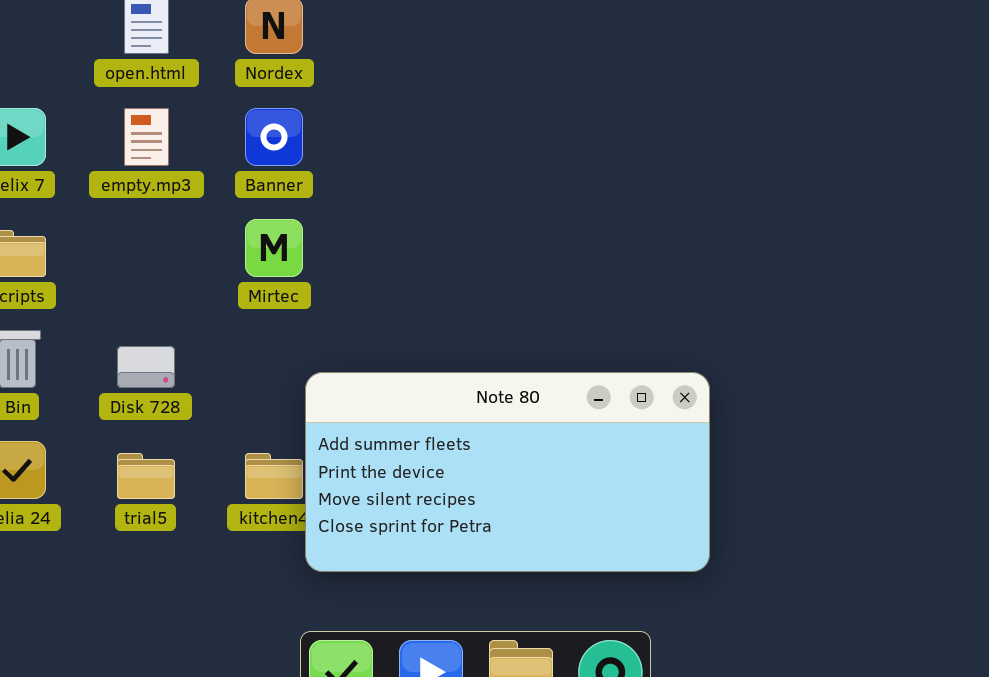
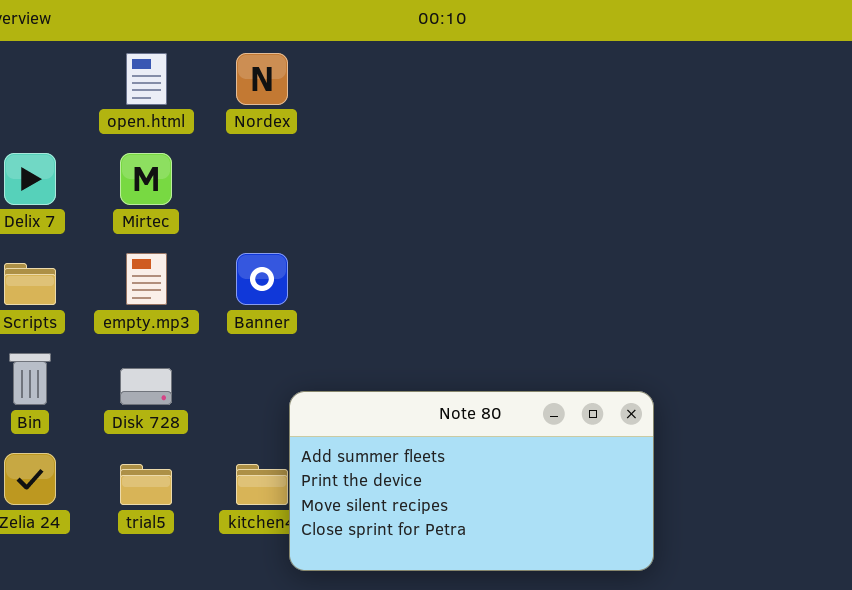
empty.mp3: [124,108,169,166] -> [126,253,167,305], moved
Banner: [245,108,303,166] -> [236,253,288,305], moved
Mirtec: [245,219,303,277] -> [120,153,172,205], moved

